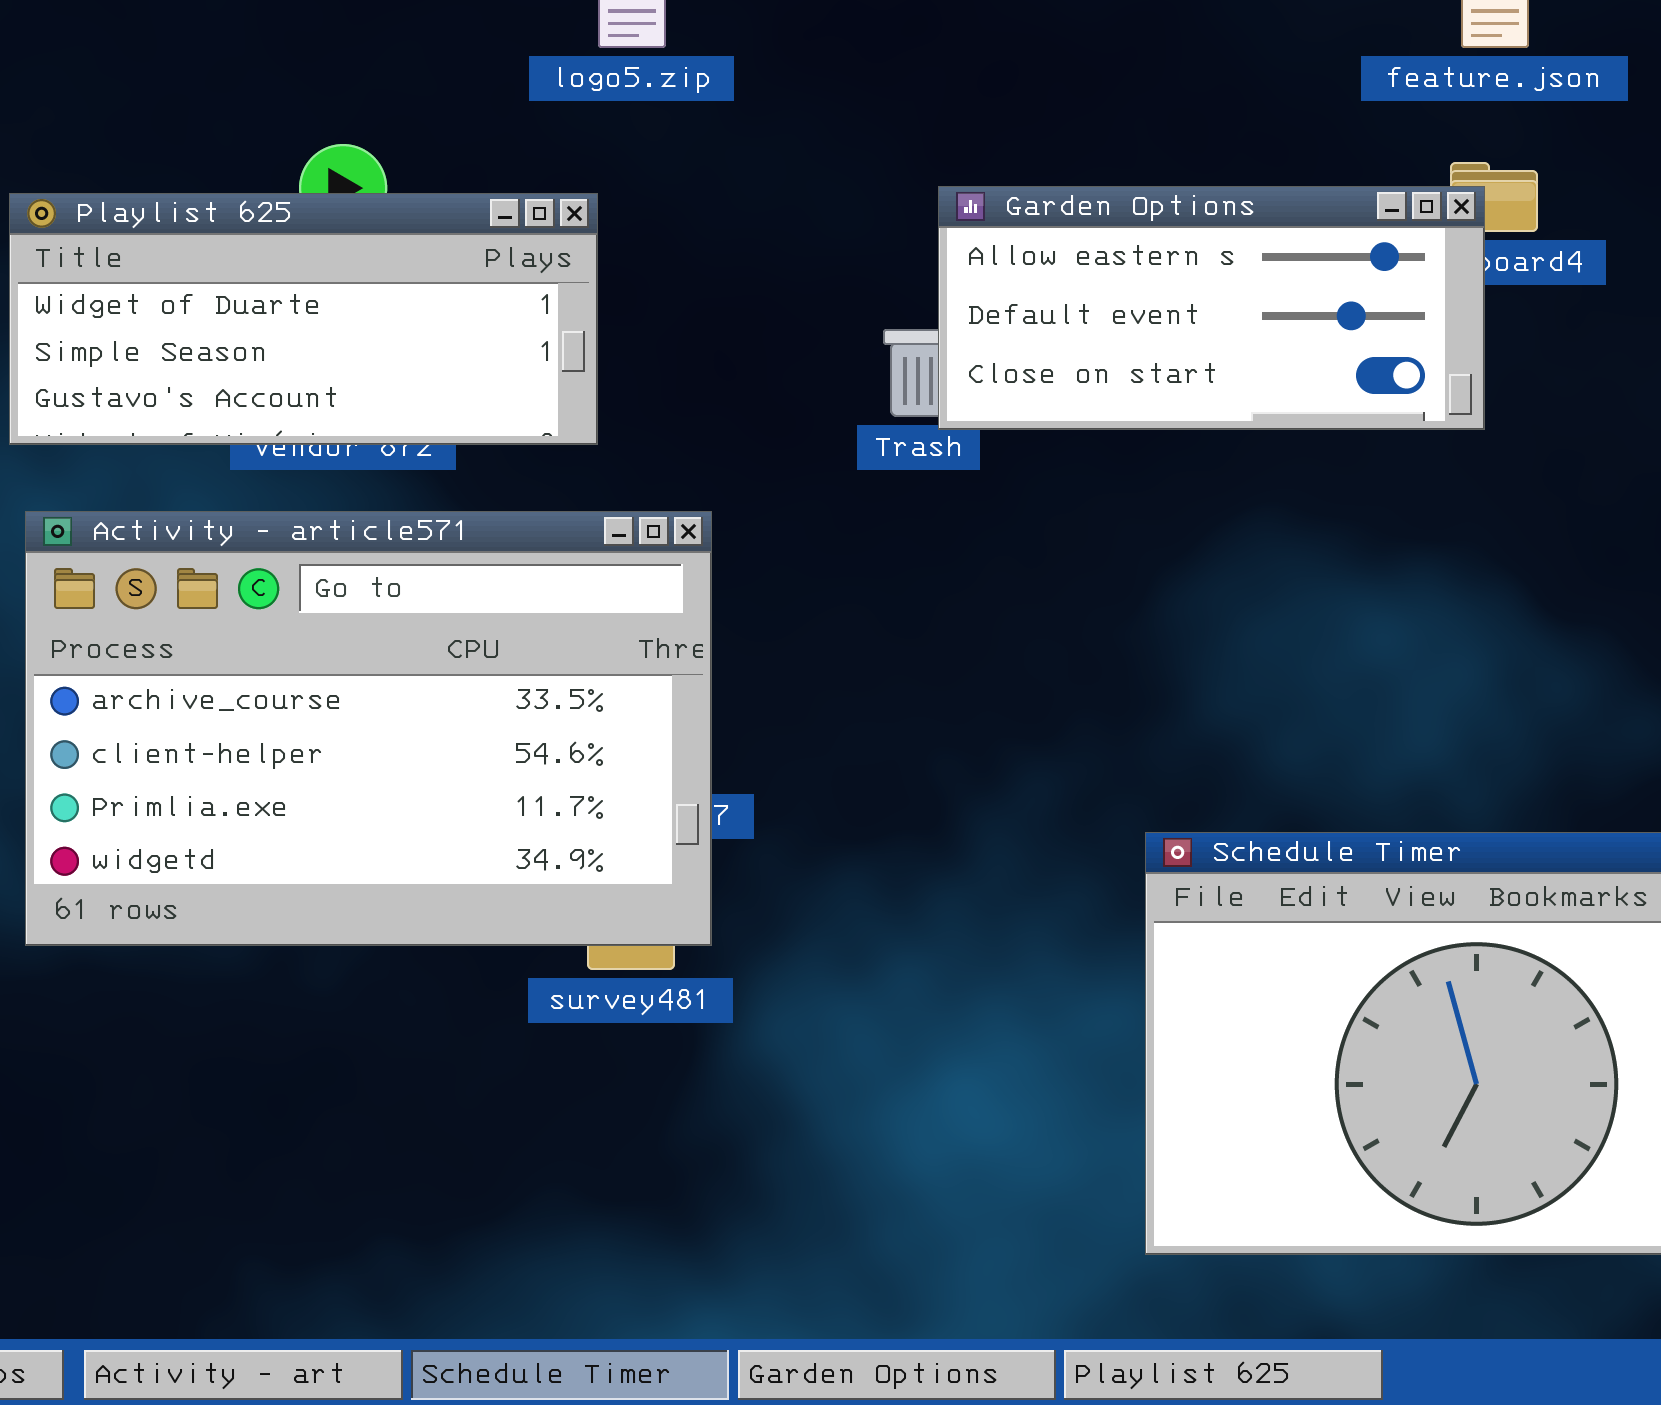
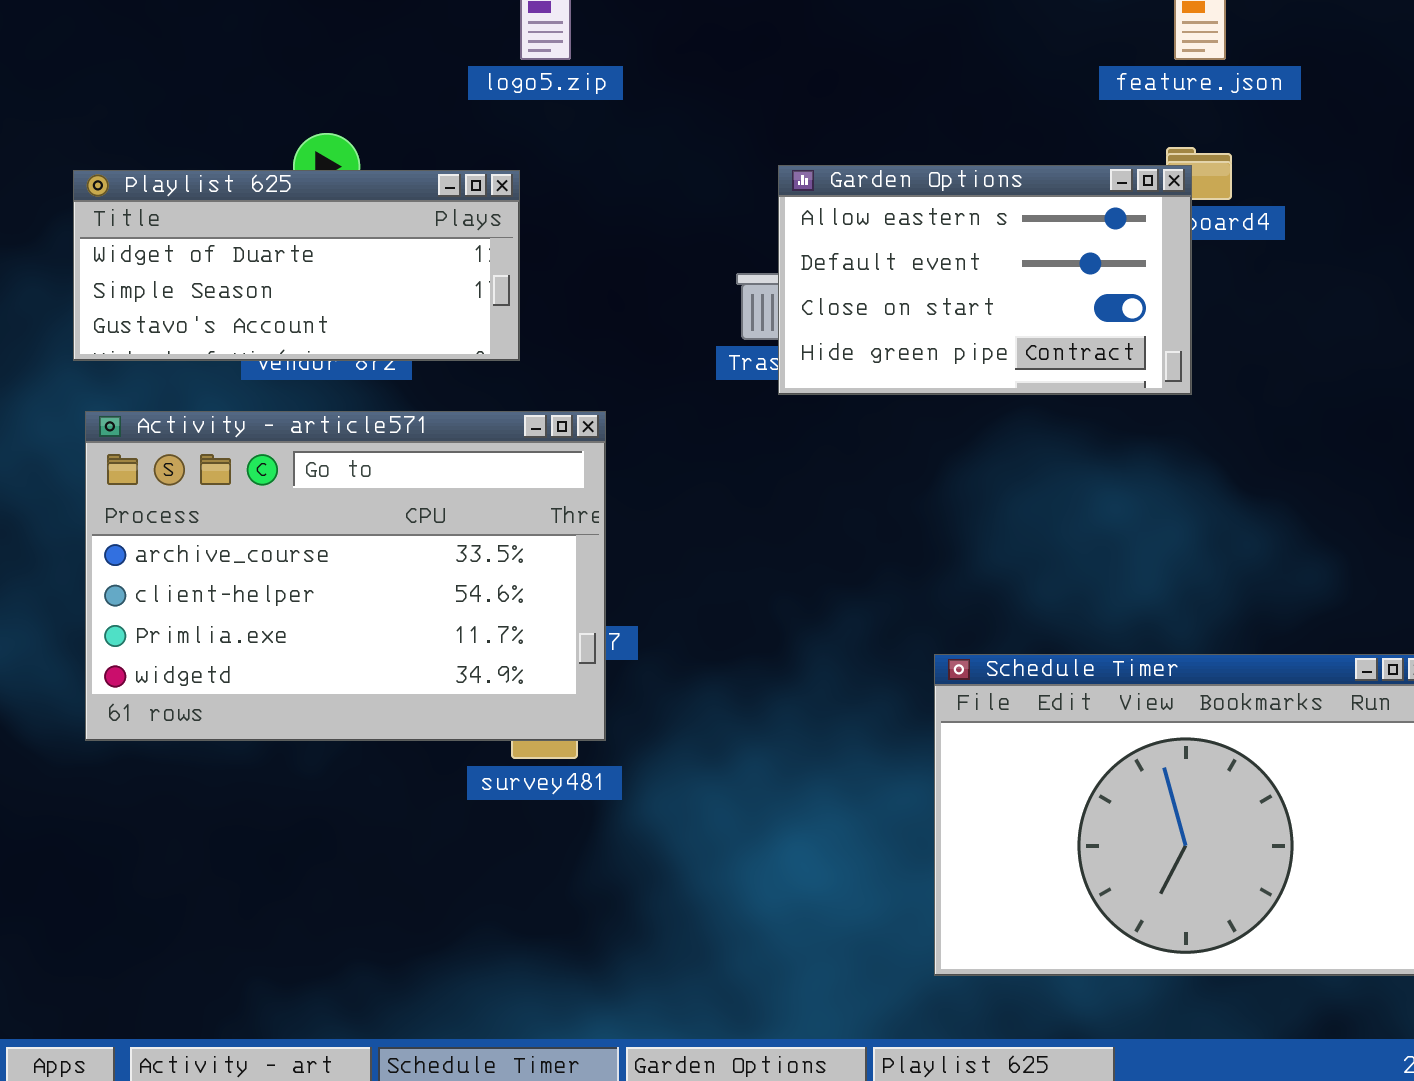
Garden Options: [938,186,1485,430] -> [778,165,1192,395], resized

